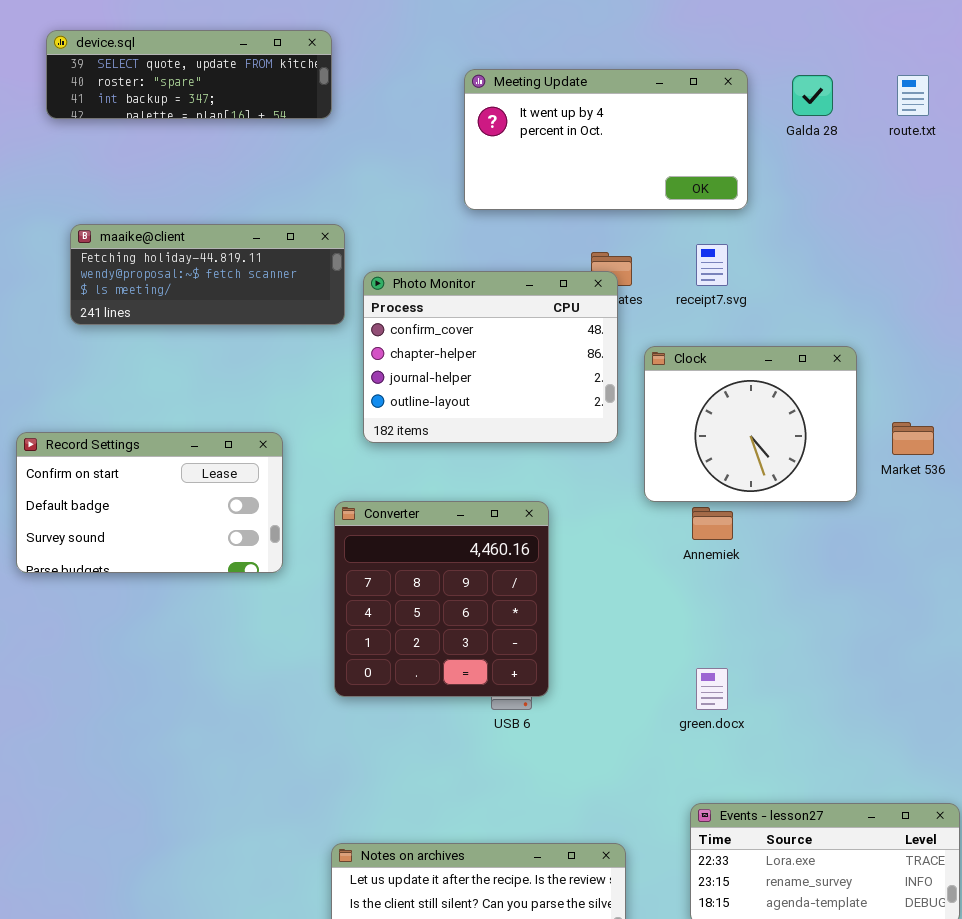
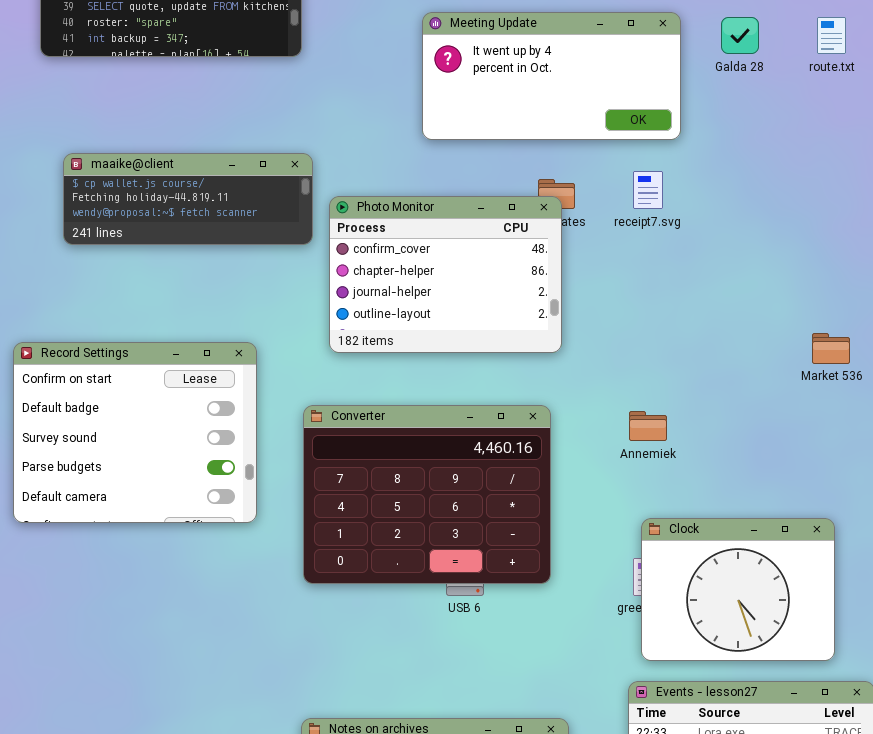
maaike@client: [70,224,345,325] -> [63,153,313,245], scrolled up 1 row
Clock: [644,346,857,502] -> [641,518,835,661], moved
Record Settings: [16,432,283,573] -> [13,342,257,523], resized
Converter: [334,501,549,697] -> [303,405,551,584], resized

